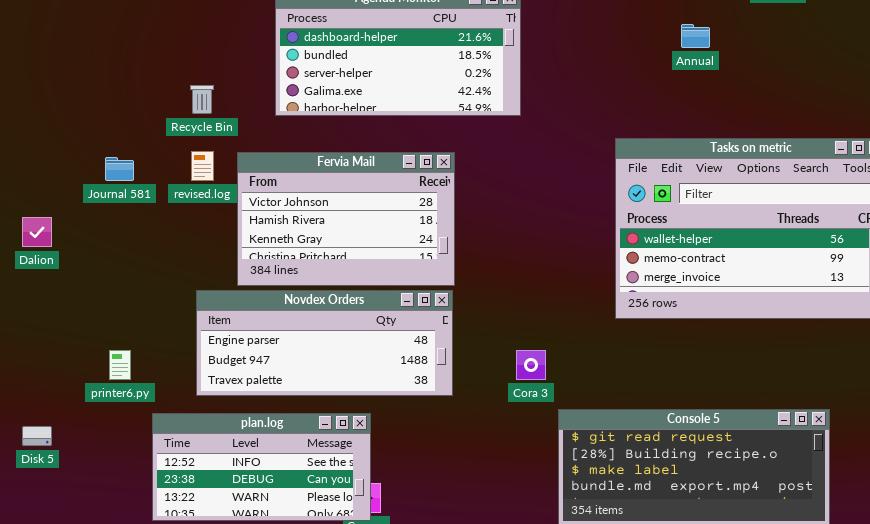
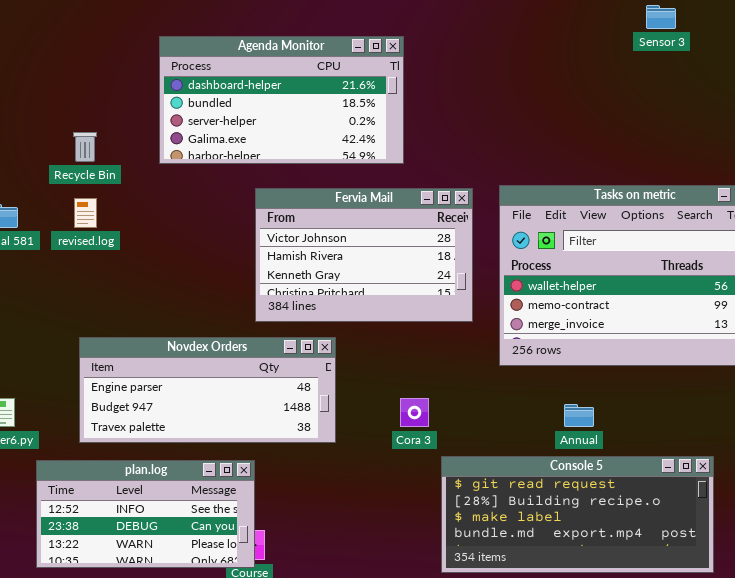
Annual: [681,24,710,48] -> [564,404,594,427], moved
Fervia Mail: [237,152,455,286] -> [255,188,473,322], moved

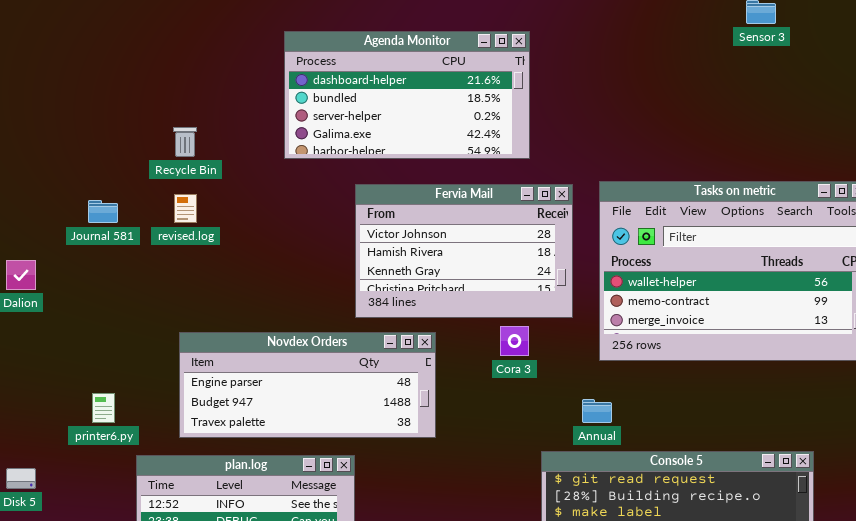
Agenda Monitor: [159,36,404,164] -> [284,31,530,159], moved
Cora 3: [400,398,429,427] -> [500,326,529,356], moved
Annual: [564,404,594,427] -> [582,399,612,423], moved

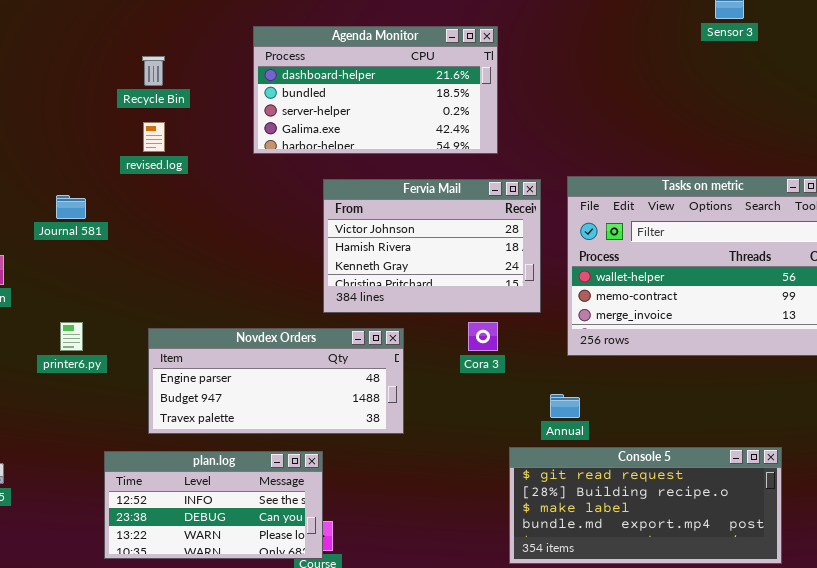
Recycle Bin: [173,127,197,157] -> [142,56,165,86], moved
revised.log: [174,194,197,223] -> [143,122,165,152], moved
printer6.py: [92,393,115,423] -> [60,322,83,351], moved

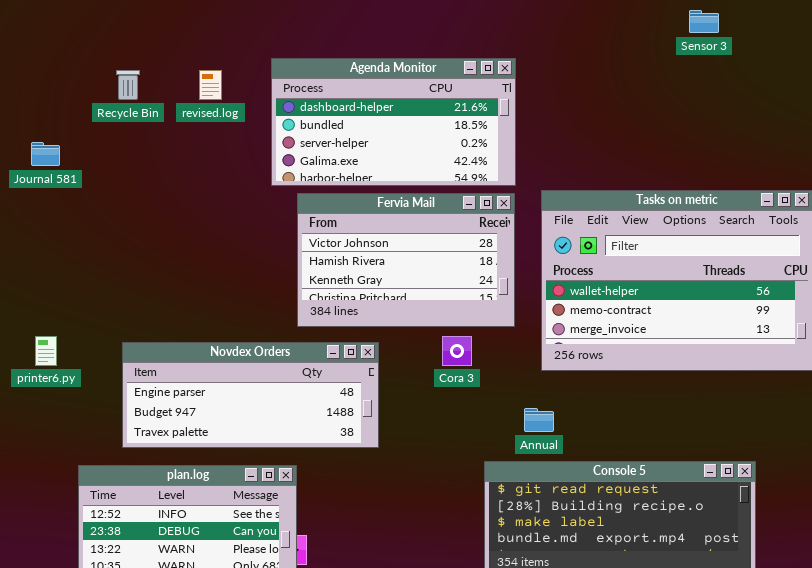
Agenda Monitor: [253,26,498,154] -> [271,58,516,186], moved
revised.log: [143,122,165,152] -> [199,70,222,100], moved
Journal 581: [56,195,86,219] -> [31,142,60,166], moved

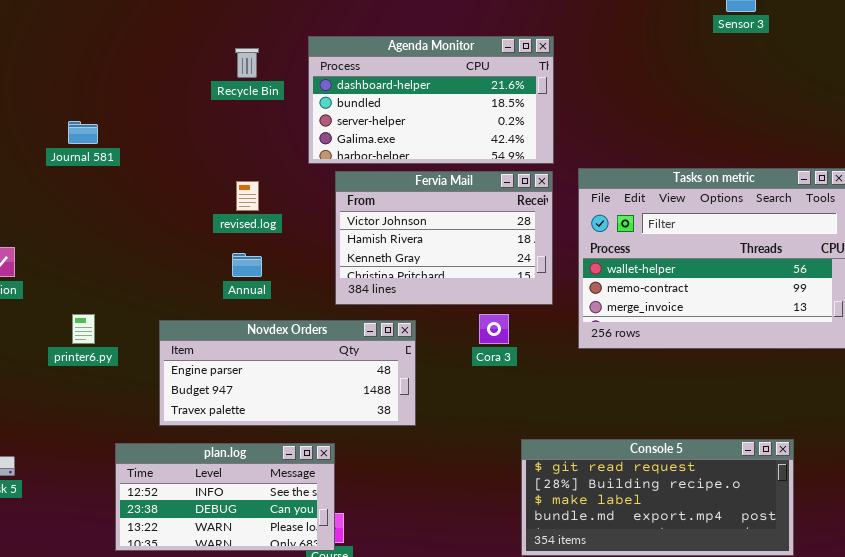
Recycle Bin: [116,70,140,100] -> [235,48,259,78], moved
revised.log: [199,70,222,100] -> [236,181,259,211], moved
Annual: [524,408,554,432] -> [232,253,262,277], moved

